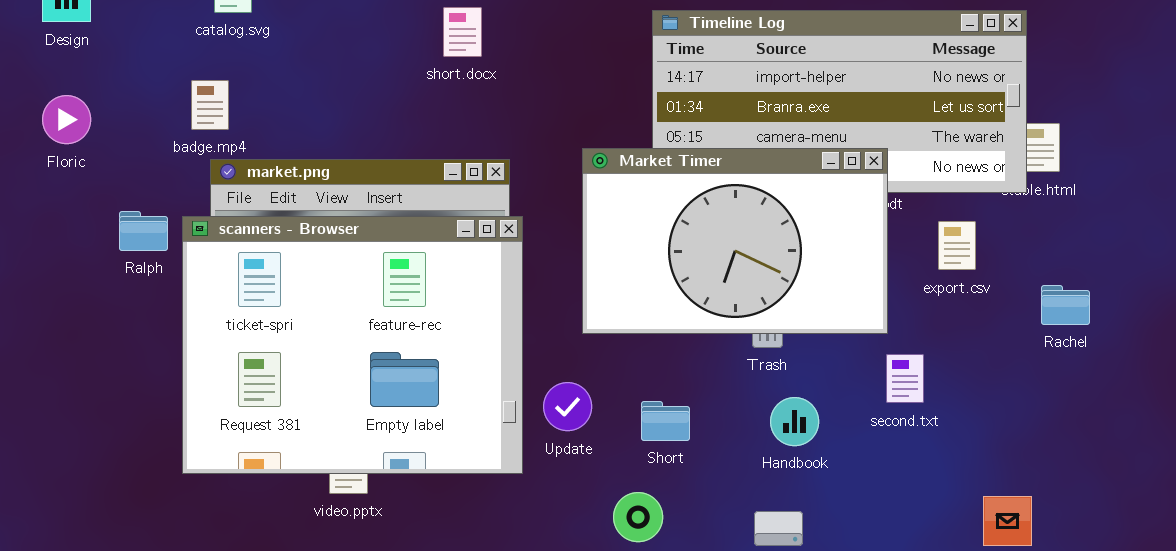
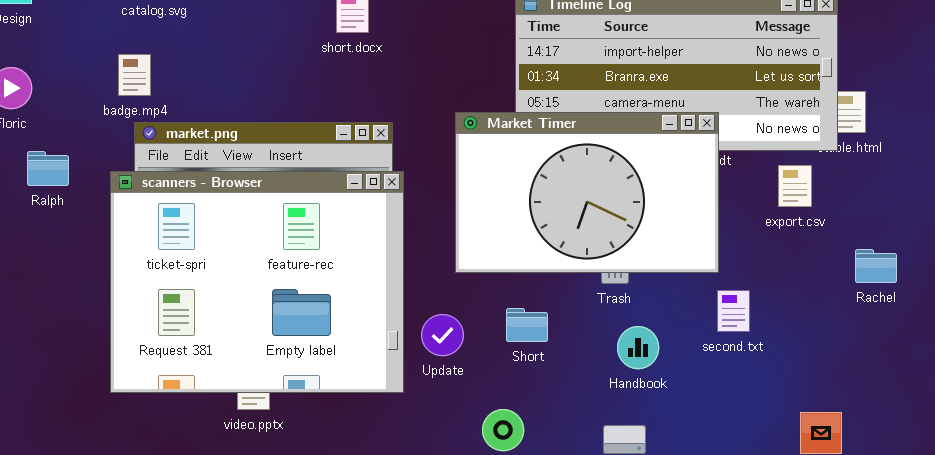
Ralph: [119,211,168,251] -> [27,151,69,186], moved
export.csv: [938,221,976,270] -> [778,165,812,207], moved
Rachel: [1041,285,1090,325] -> [855,249,897,283], moved
Short: [641,401,690,441] -> [506,308,548,342], moved

